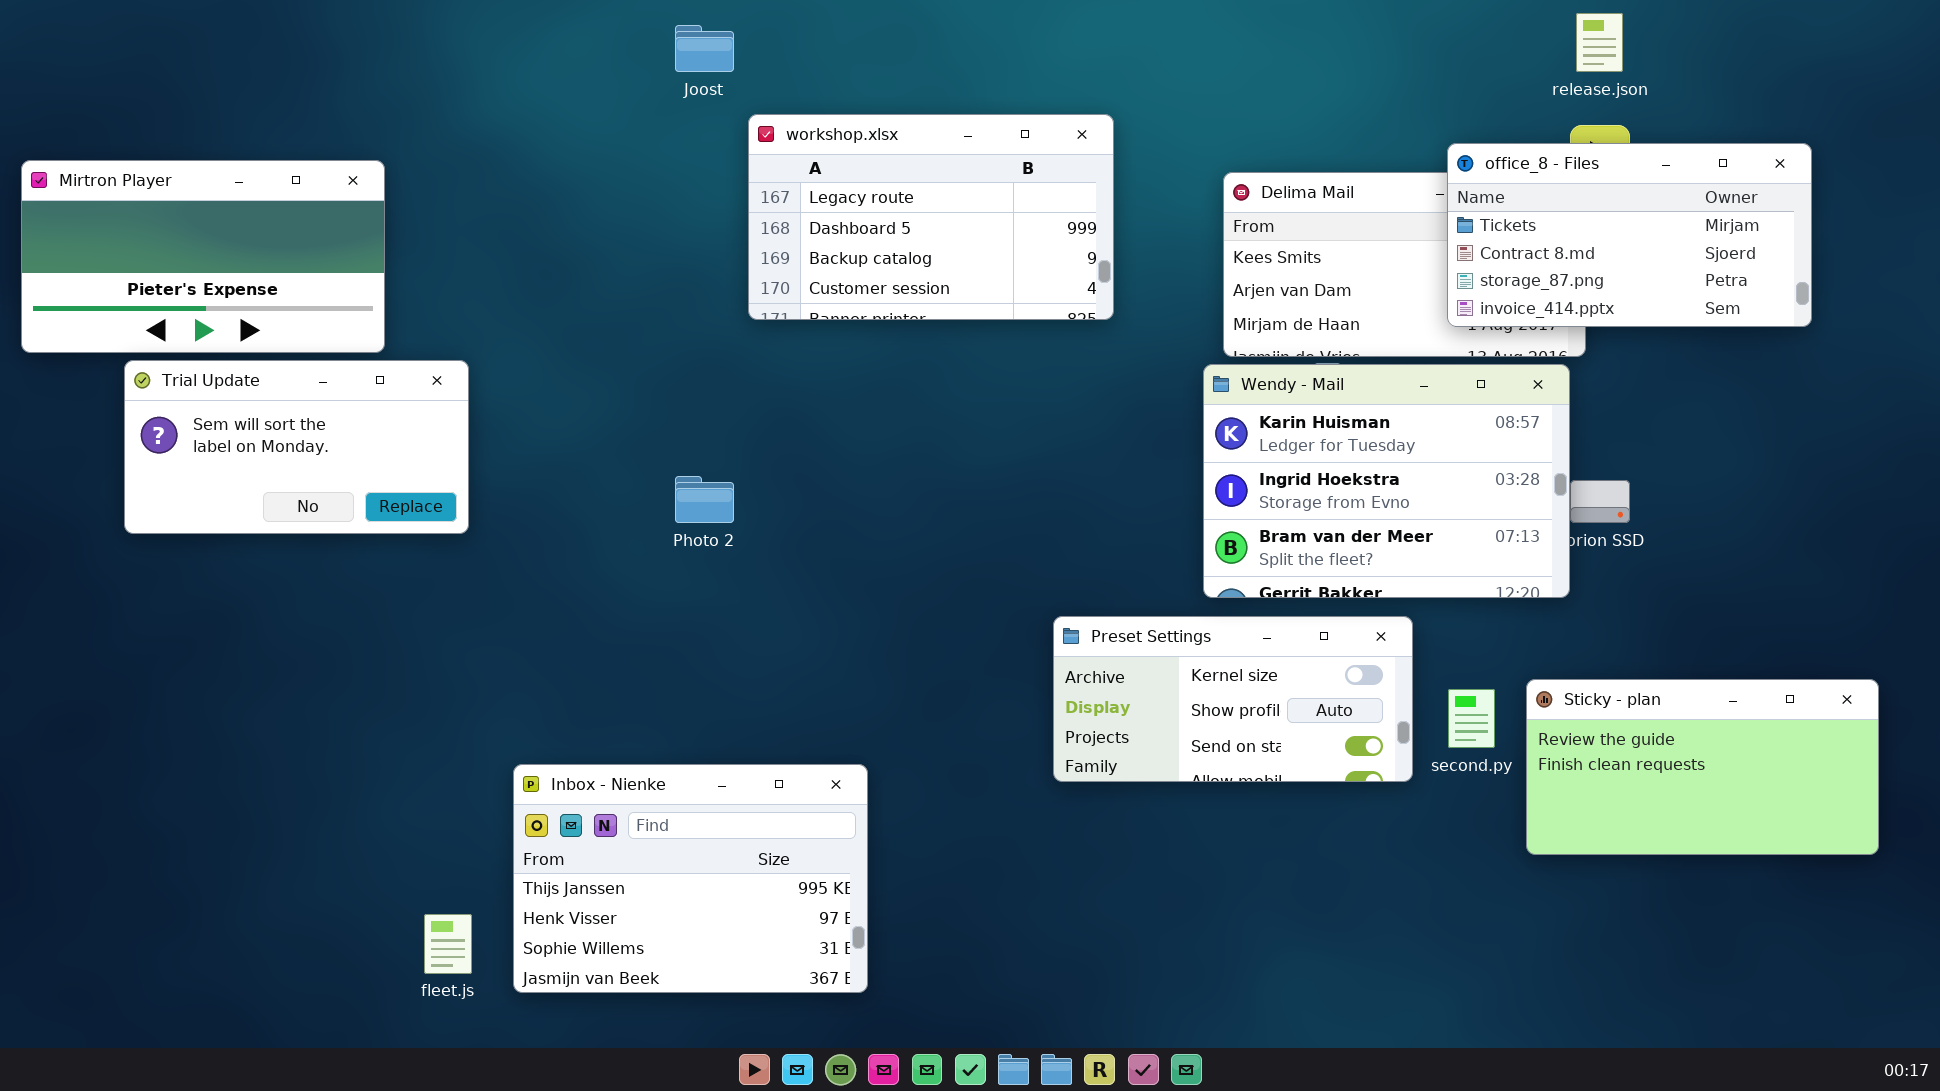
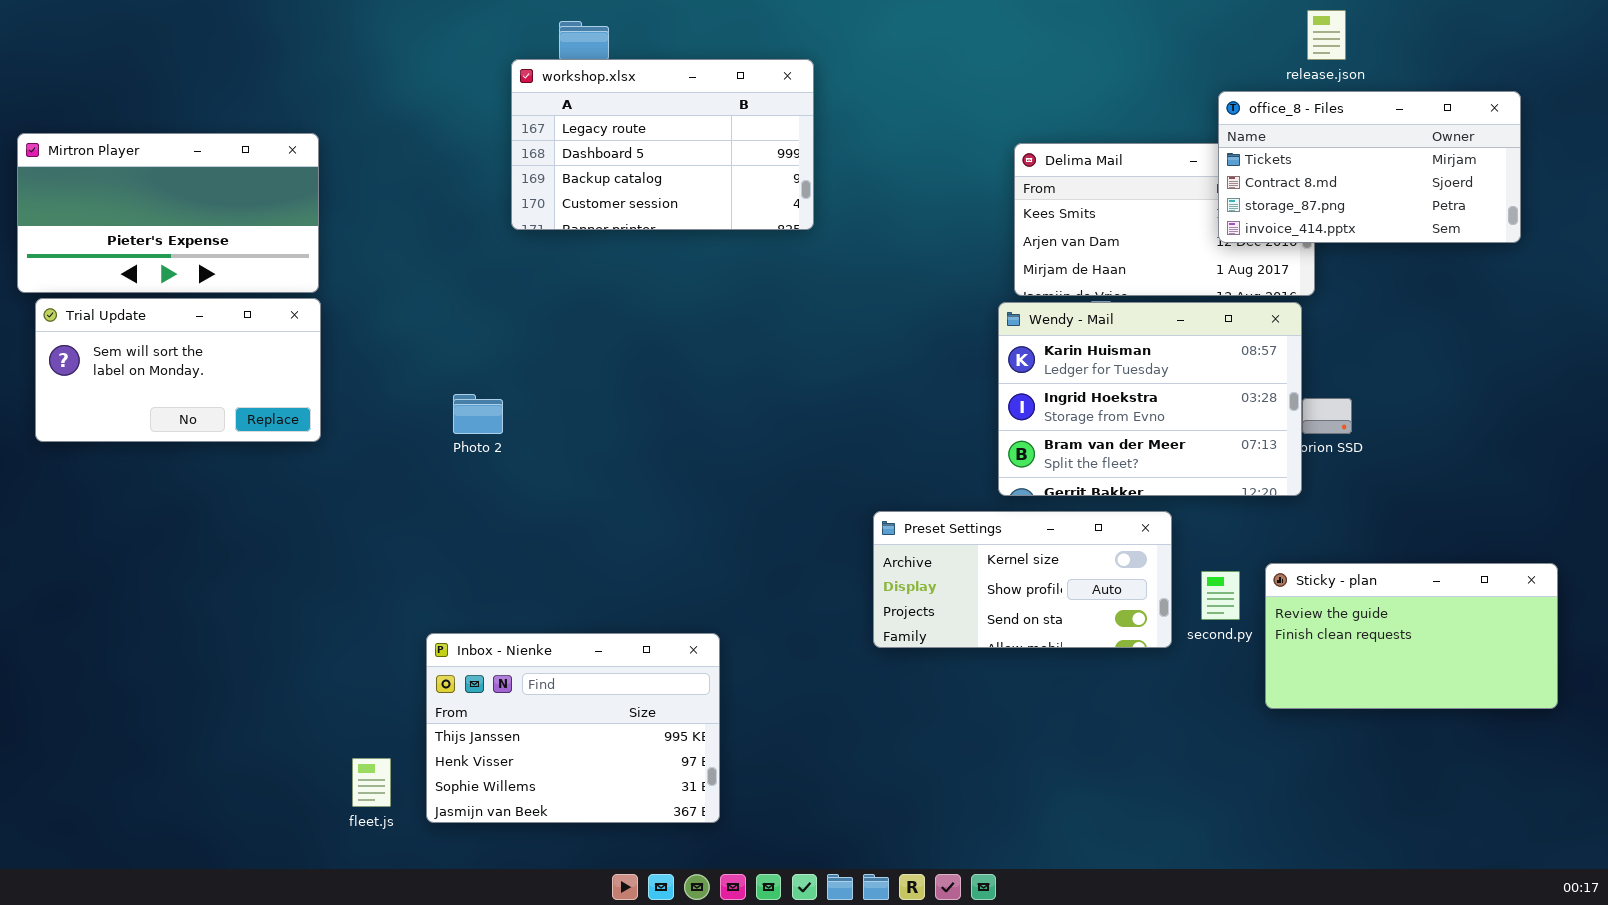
workshop.xlsx: [748,114,1114,320] -> [511,59,814,230], moved
office_8 - Files: [1447,143,1812,327] -> [1218,91,1521,243], moved
Trial Update: [124,360,469,534] -> [35,298,321,442], moved
Photo 2: [675,476,734,523] -> [453,394,503,434], moved

